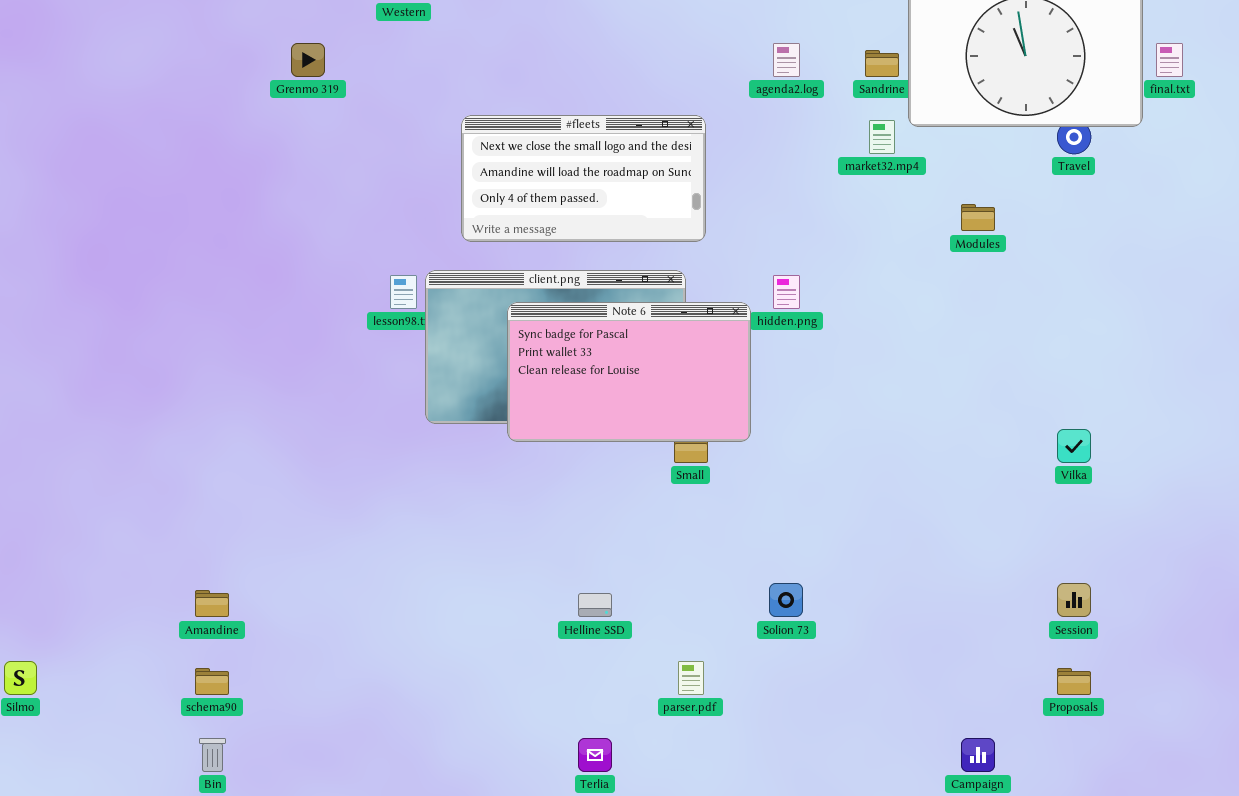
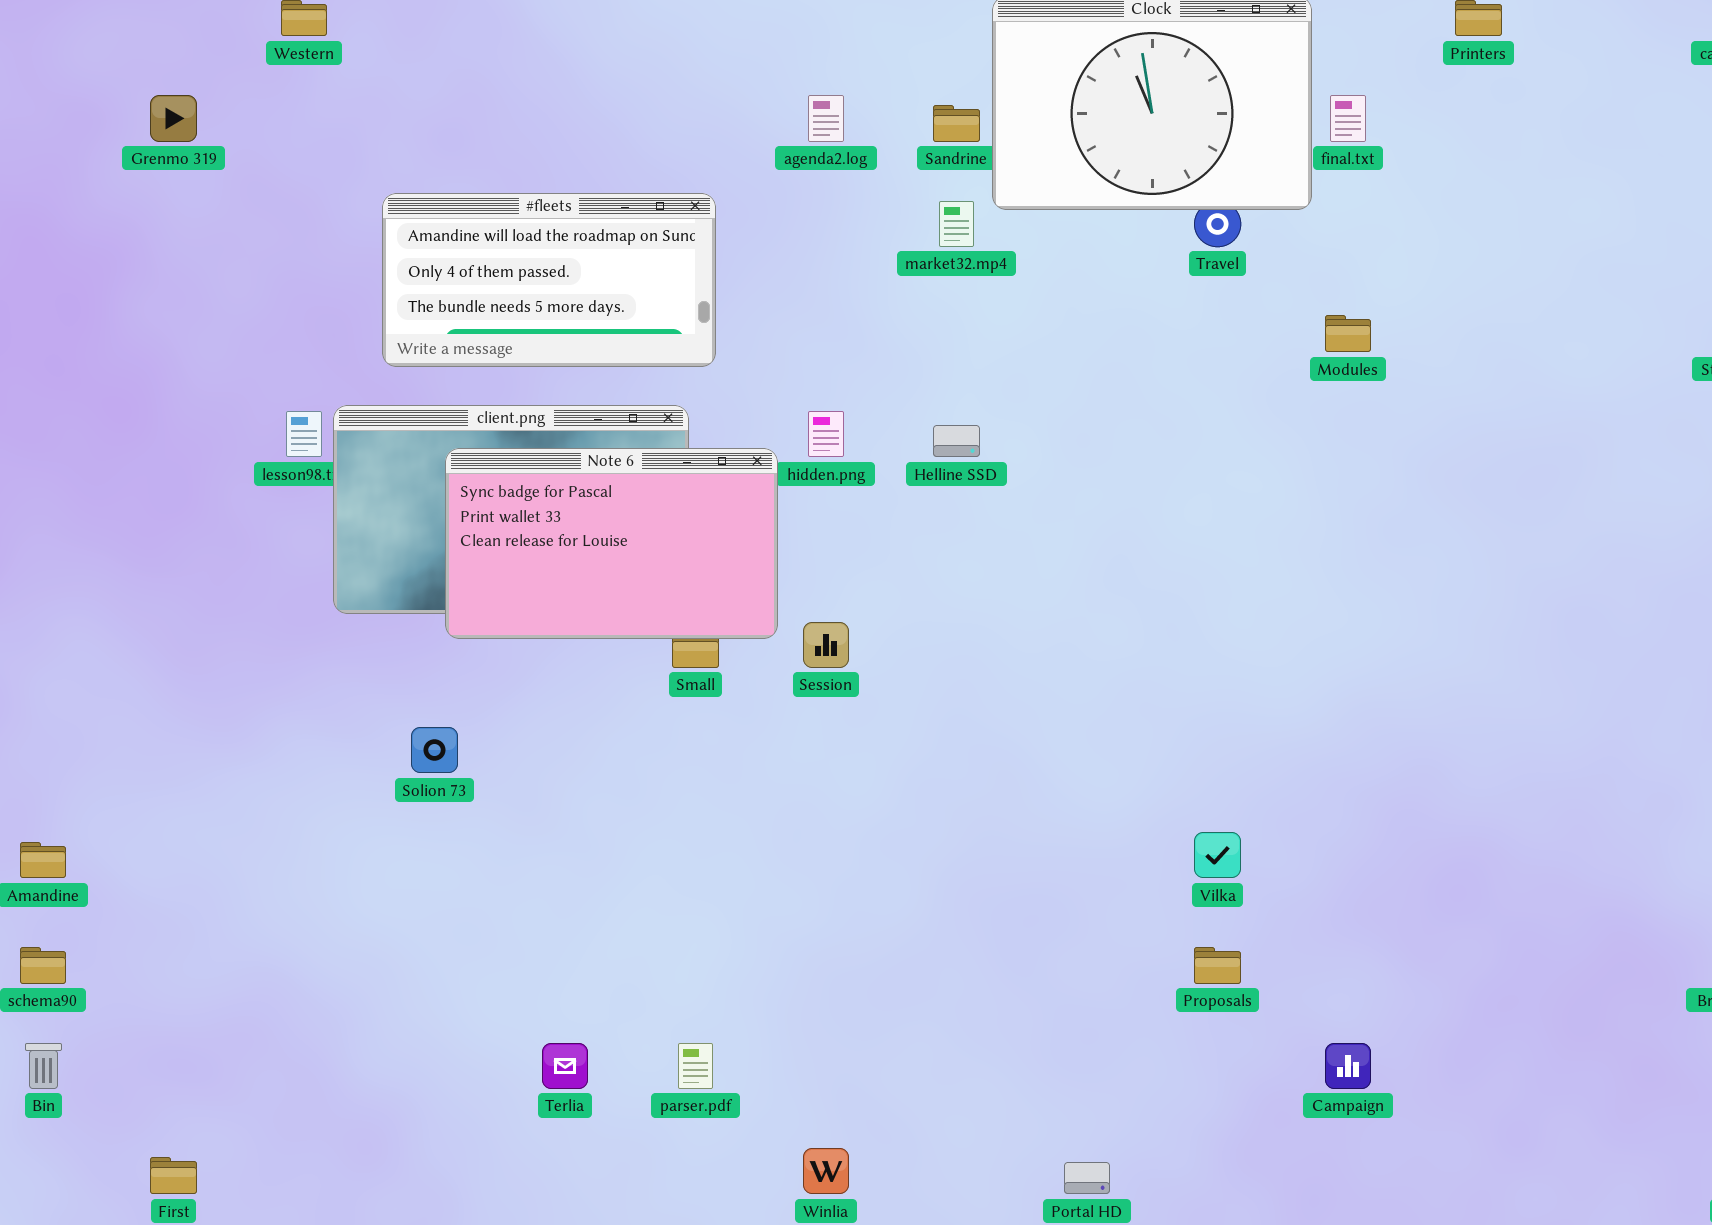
#fleets: [461,115,706,242] -> [382,193,716,367], scrolled down 1 row
Modules: [961,204,995,231] -> [1325,315,1371,352], moved
Vilka: [1057,429,1091,463] -> [1194,832,1241,878], moved
Solion 73: [769,583,803,617] -> [411,727,458,773], moved
Session: [1057,583,1091,617] -> [803,622,849,668], moved
Helline SSD: [578,593,612,617] -> [933,425,980,457], moved
parser.pdf: [678,661,704,695] -> [678,1043,713,1089], moved
Campaign: [961,738,995,772] -> [1325,1043,1371,1089], moved

